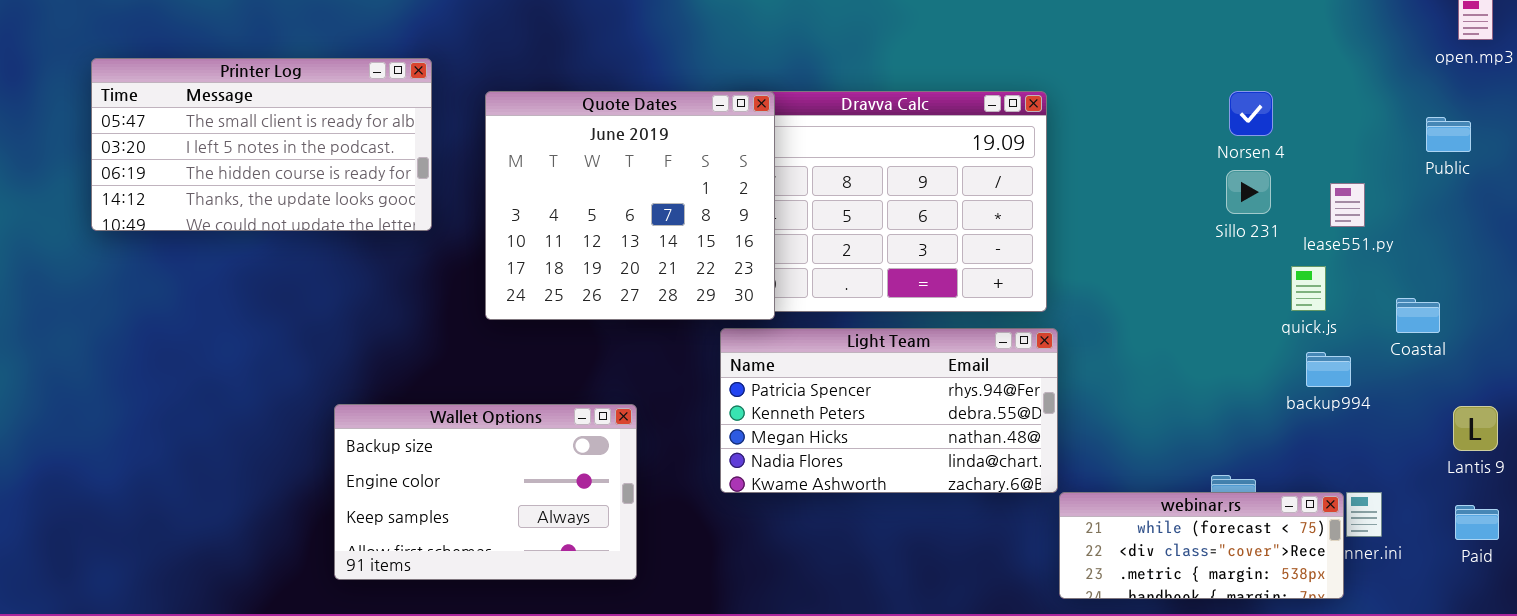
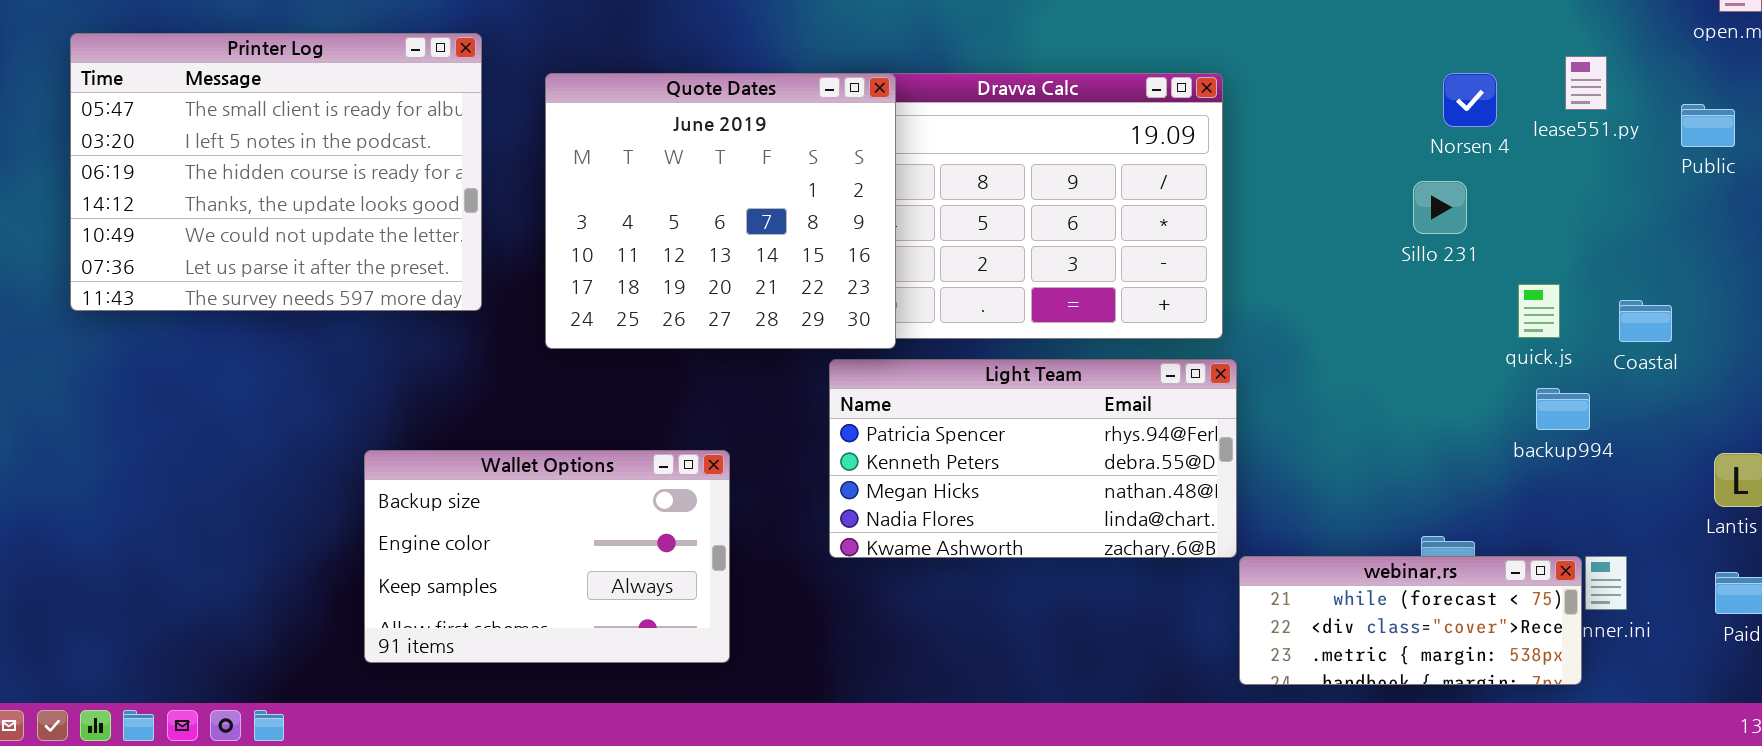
Printer Log: [91,58,432,231] -> [70,33,482,311], resized
Sillo 231: [1226,170,1271,214] -> [1413,181,1467,234], moved
lease551.py: [1330,183,1365,227] -> [1565,56,1607,110], moved
Coastal: [1396,298,1440,333] -> [1619,300,1672,342], moved

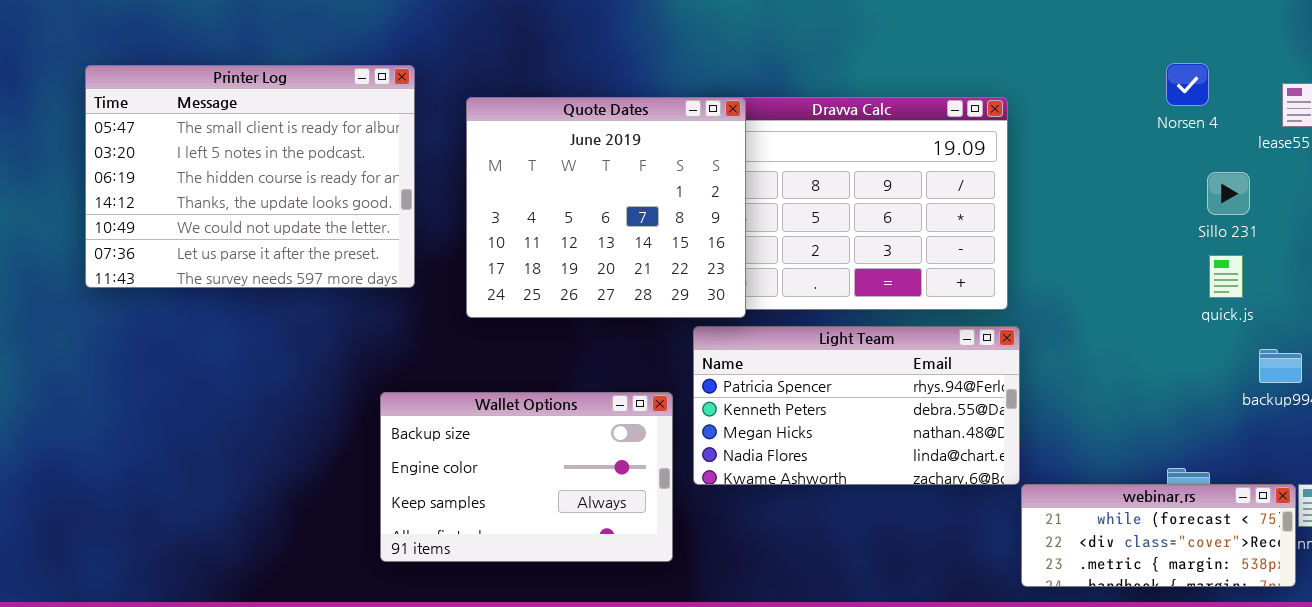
Norsen 4: [1443,73,1497,127] -> [1166,63,1209,106], moved
Sillo 231: [1413,181,1467,234] -> [1207,172,1250,215], moved
quick.js: [1518,284,1560,338] -> [1209,255,1243,298], moved
Wallet Options: [364,450,730,663] -> [380,392,673,562], moved

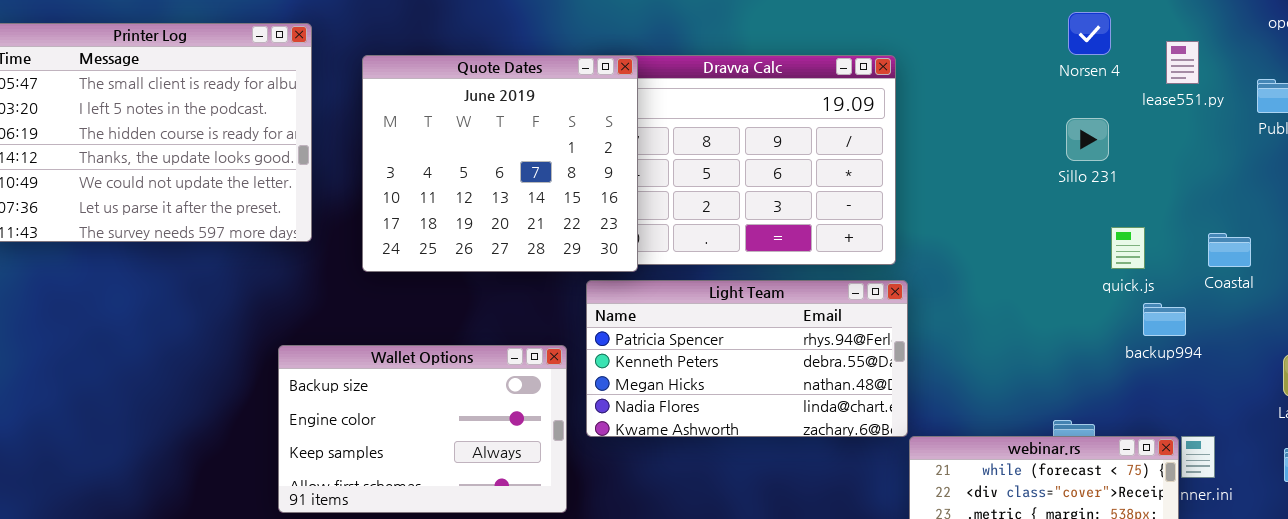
Norsen 4: [1166,63,1209,106] -> [1068,12,1111,55], moved
Sillo 231: [1207,172,1250,215] -> [1066,118,1109,161], moved
quick.js: [1209,255,1243,298] -> [1111,227,1145,269], moved

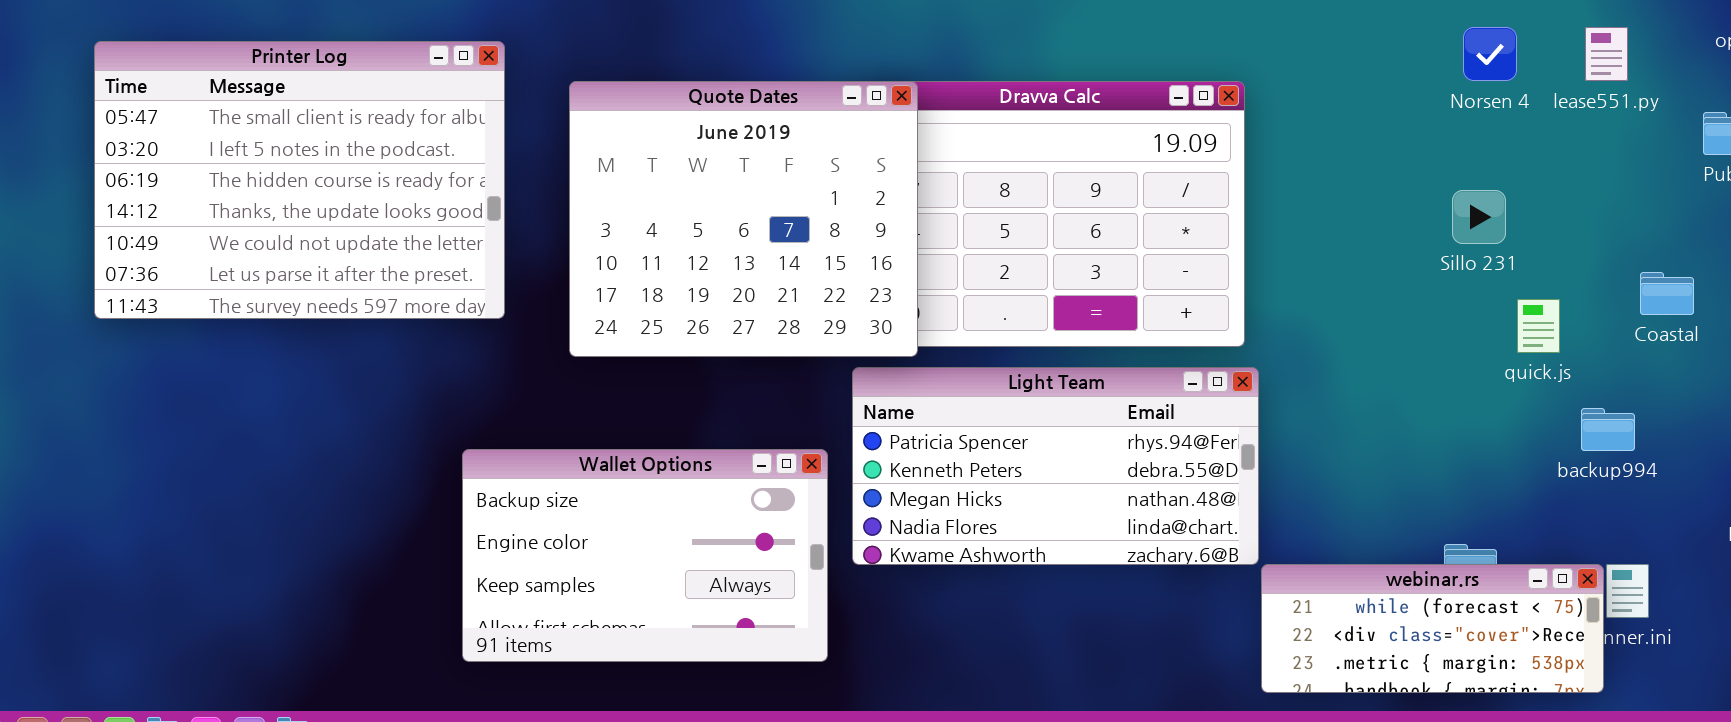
lease551.py: [1166,41,1199,84] -> [1585,27,1628,81], moved
Sillo 231: [1066,118,1109,161] -> [1452,190,1506,244], moved
Coastal: [1208,233,1251,267] -> [1640,272,1694,315], moved
backup994: [1143,303,1186,336] -> [1581,408,1635,451], moved

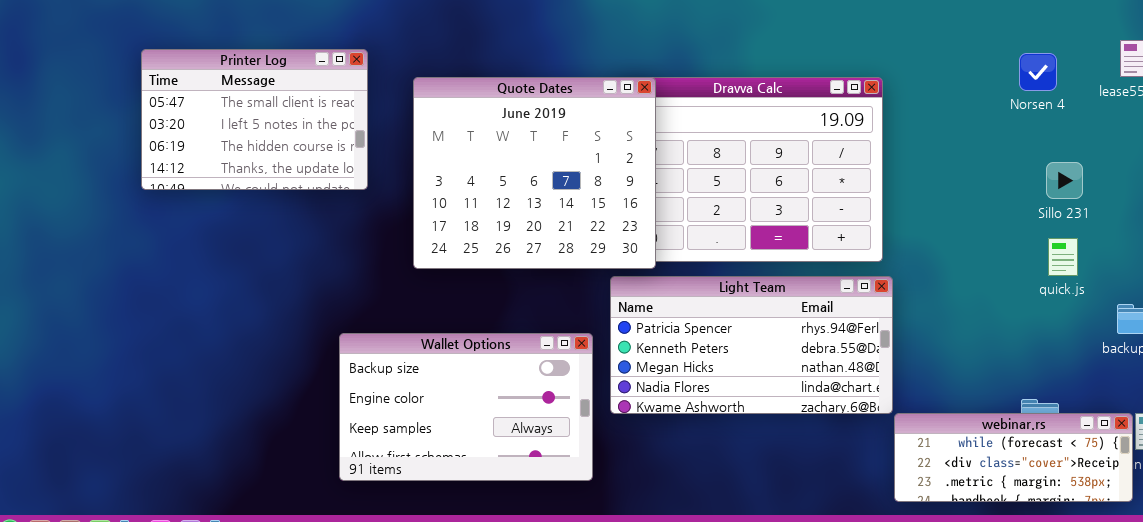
Norsen 4: [1463,27,1517,81] -> [1019,53,1057,91], moved
Printer Log: [94,41,505,319] -> [141,49,368,190], resized
Sillo 231: [1452,190,1506,244] -> [1046,162,1083,199], moved
quick.js: [1517,299,1560,353] -> [1048,238,1078,276], moved

